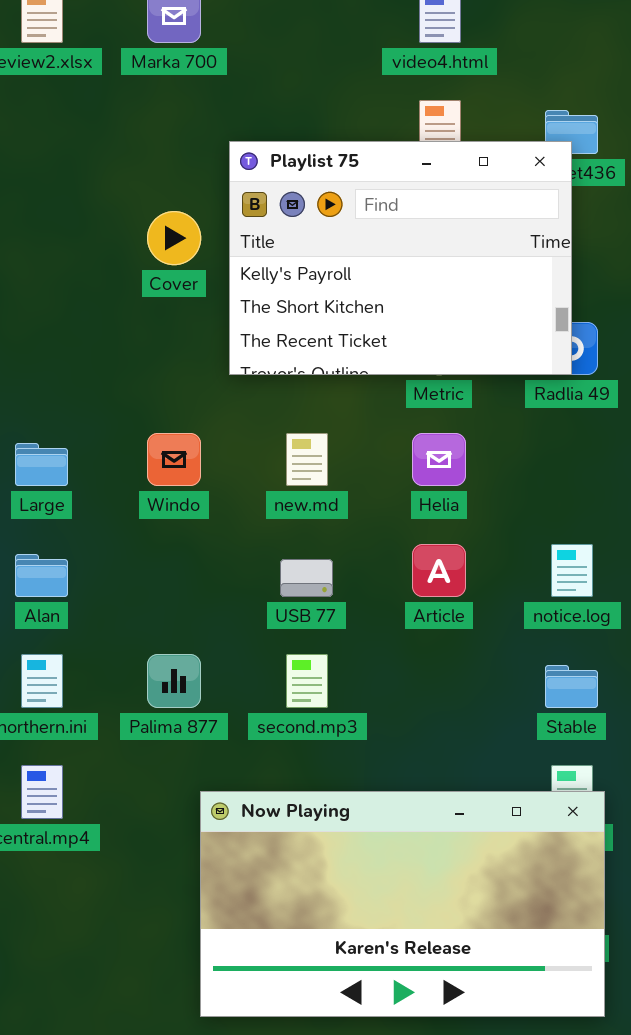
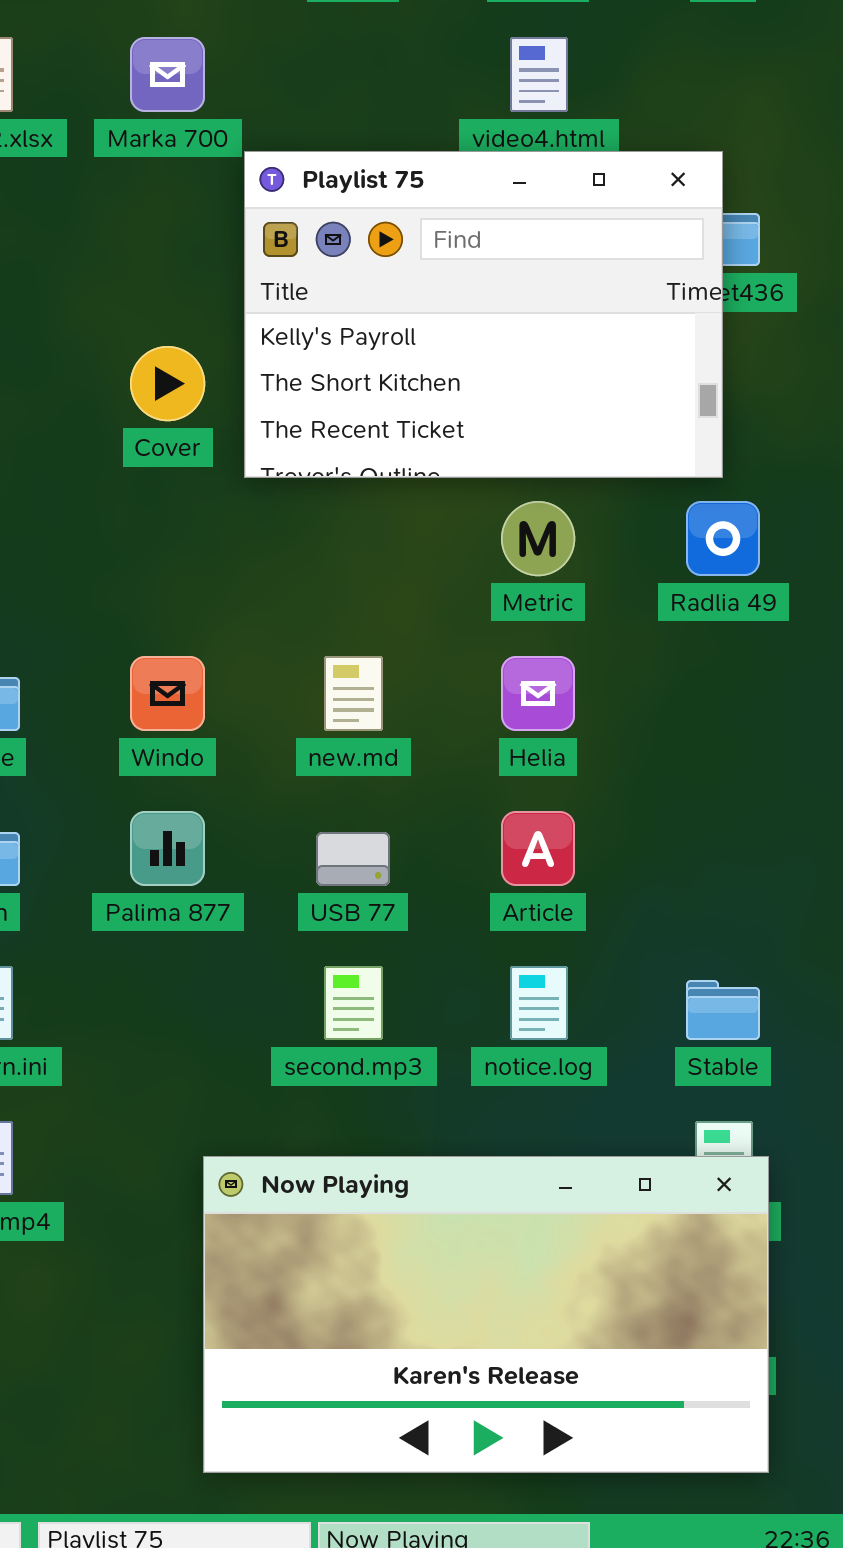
Playlist 75: [229,141,572,375] -> [244,151,723,478], moved
notice.log: [551,544,593,597] -> [510,966,568,1040], moved
Palima 877: [147,654,201,708] -> [130,811,205,886], moved

